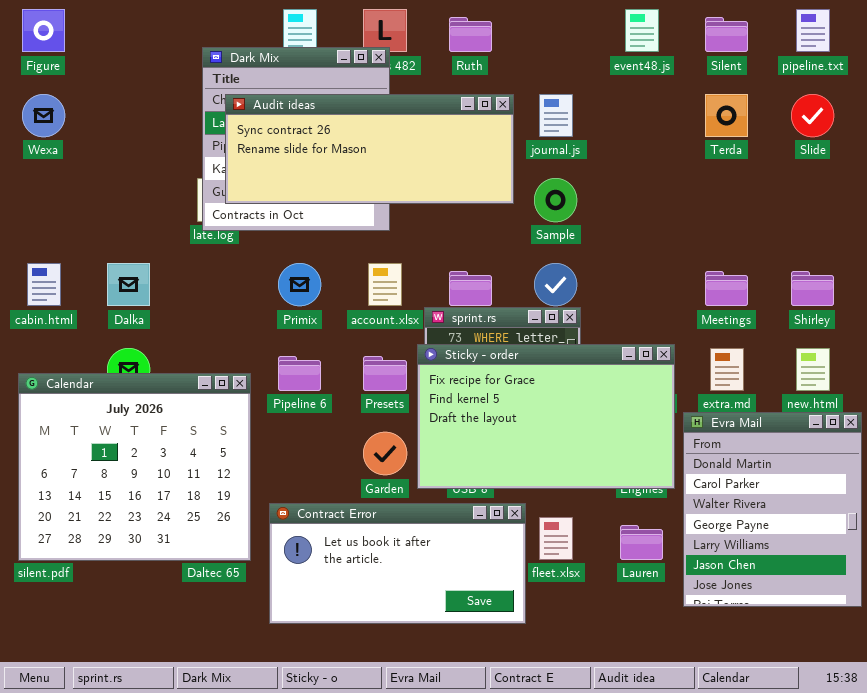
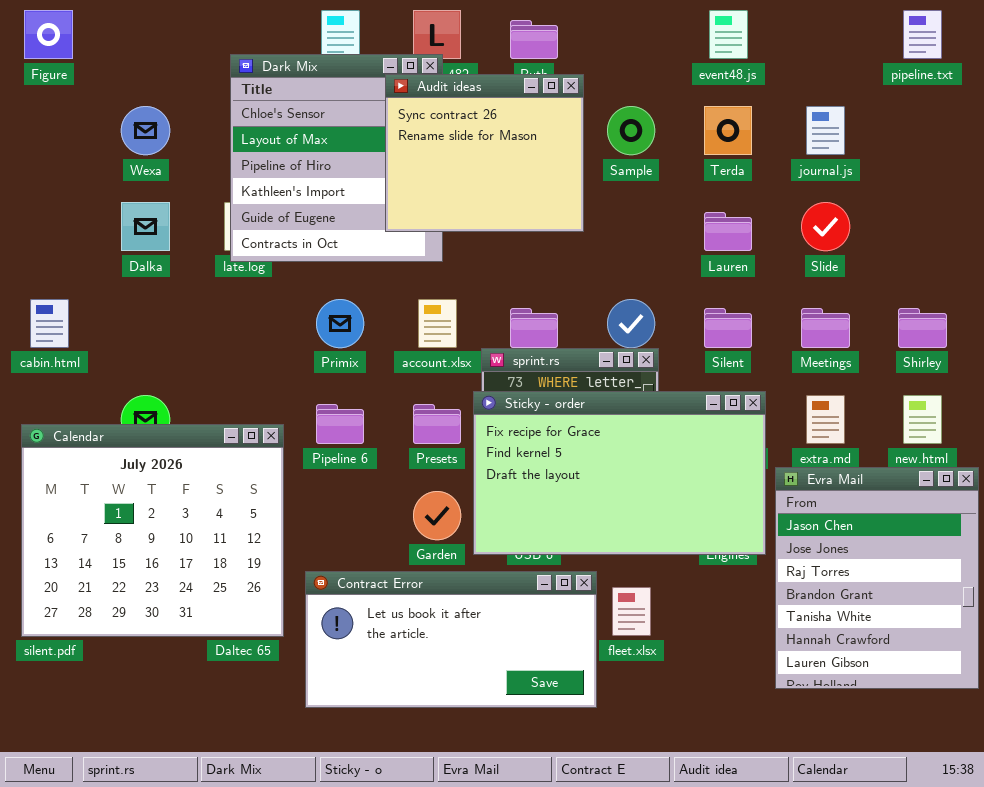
Silent: [705,17,748,52] -> [704,308,752,348], moved
Wexa: [22,94,65,137] -> [121,106,170,155], moved
Audit ideas: [225,94,514,204] -> [385,74,584,232], resized
journal.js: [539,94,573,137] -> [806,106,845,155], moved
Terda: [705,94,748,137] -> [704,106,752,155], moved
Slide: [791,94,834,137] -> [801,202,850,251], moved
Sample: [534,178,577,222] -> [607,106,655,155], moved
Dalka: [107,263,150,306] -> [121,202,170,251], moved
Evra Mail: [683,412,862,607] -> [775,467,979,689], scrolled down 5 rows
Lauren: [620,525,663,560] -> [704,212,752,251], moved

